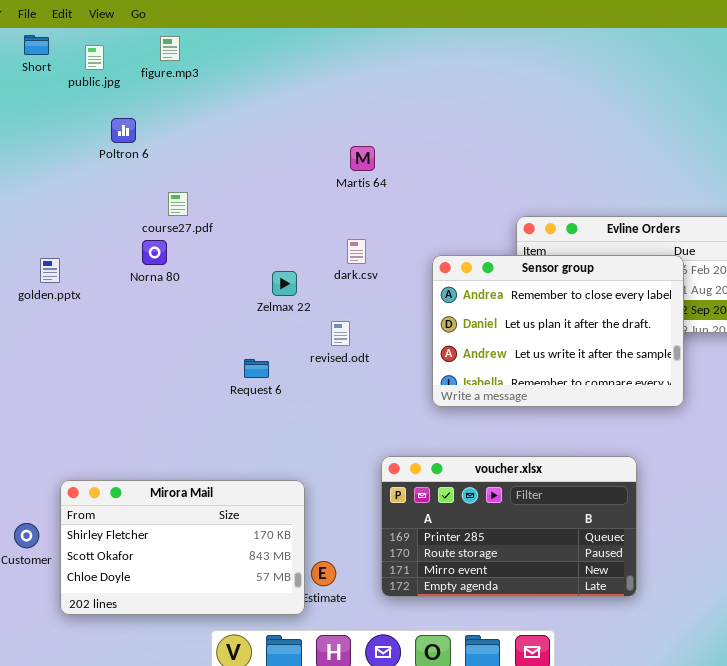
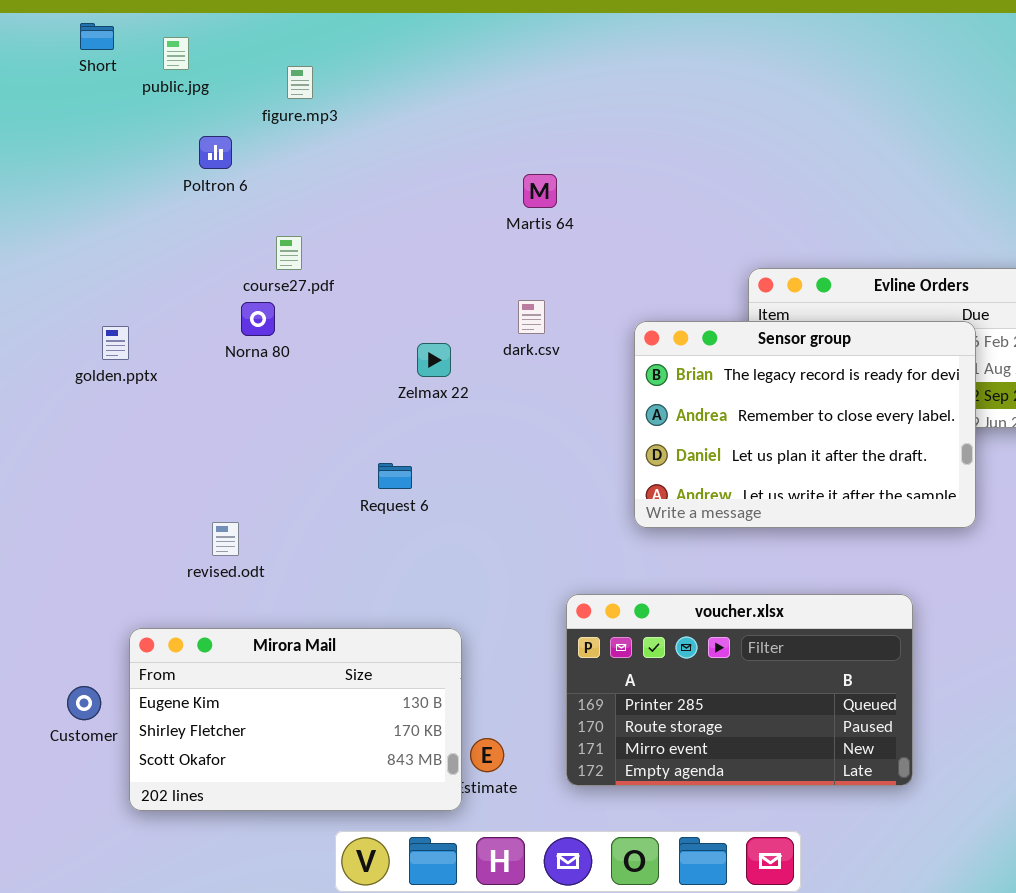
figure.mp3: [160,36,180,61] -> [287,66,313,99], moved
Sensor group: [432,255,684,407] -> [634,321,976,528], scrolled up 1 row
revised.odt: [331,321,350,346] -> [212,522,239,556], moved
Mirora Mail: [60,480,305,615] -> [129,628,462,811], scrolled up 1 row

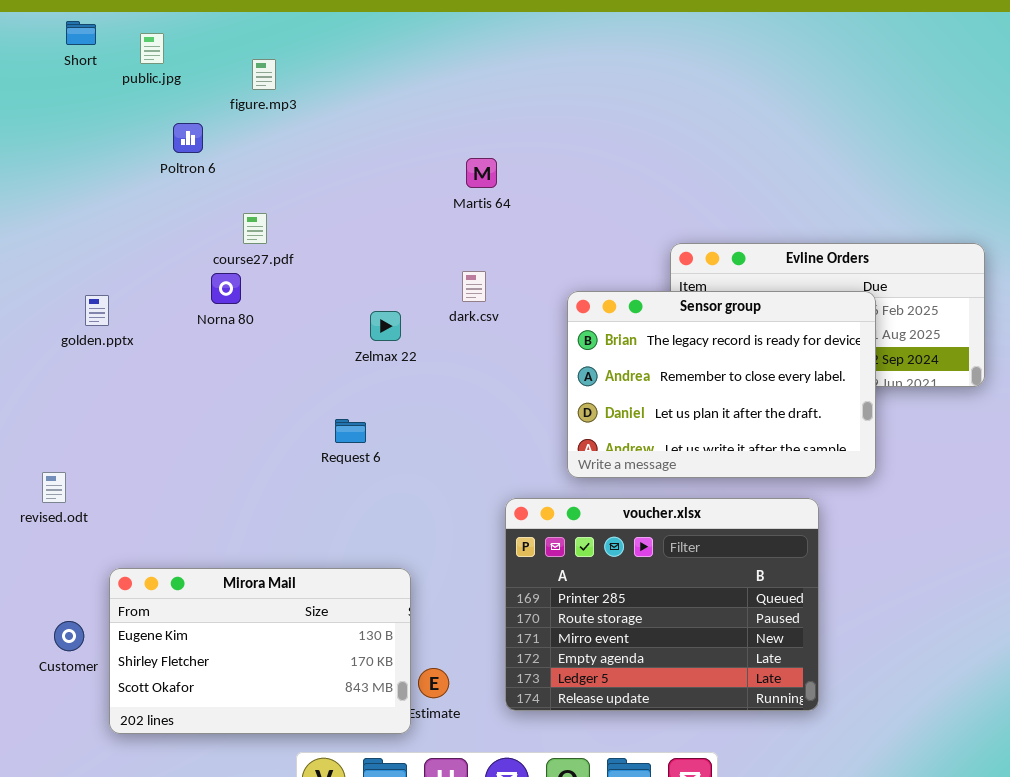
revised.odt: [212,522,239,556] -> [42,472,66,503], moved
voucher.xlsx: [566,594,913,786] -> [505,498,819,711], resized

